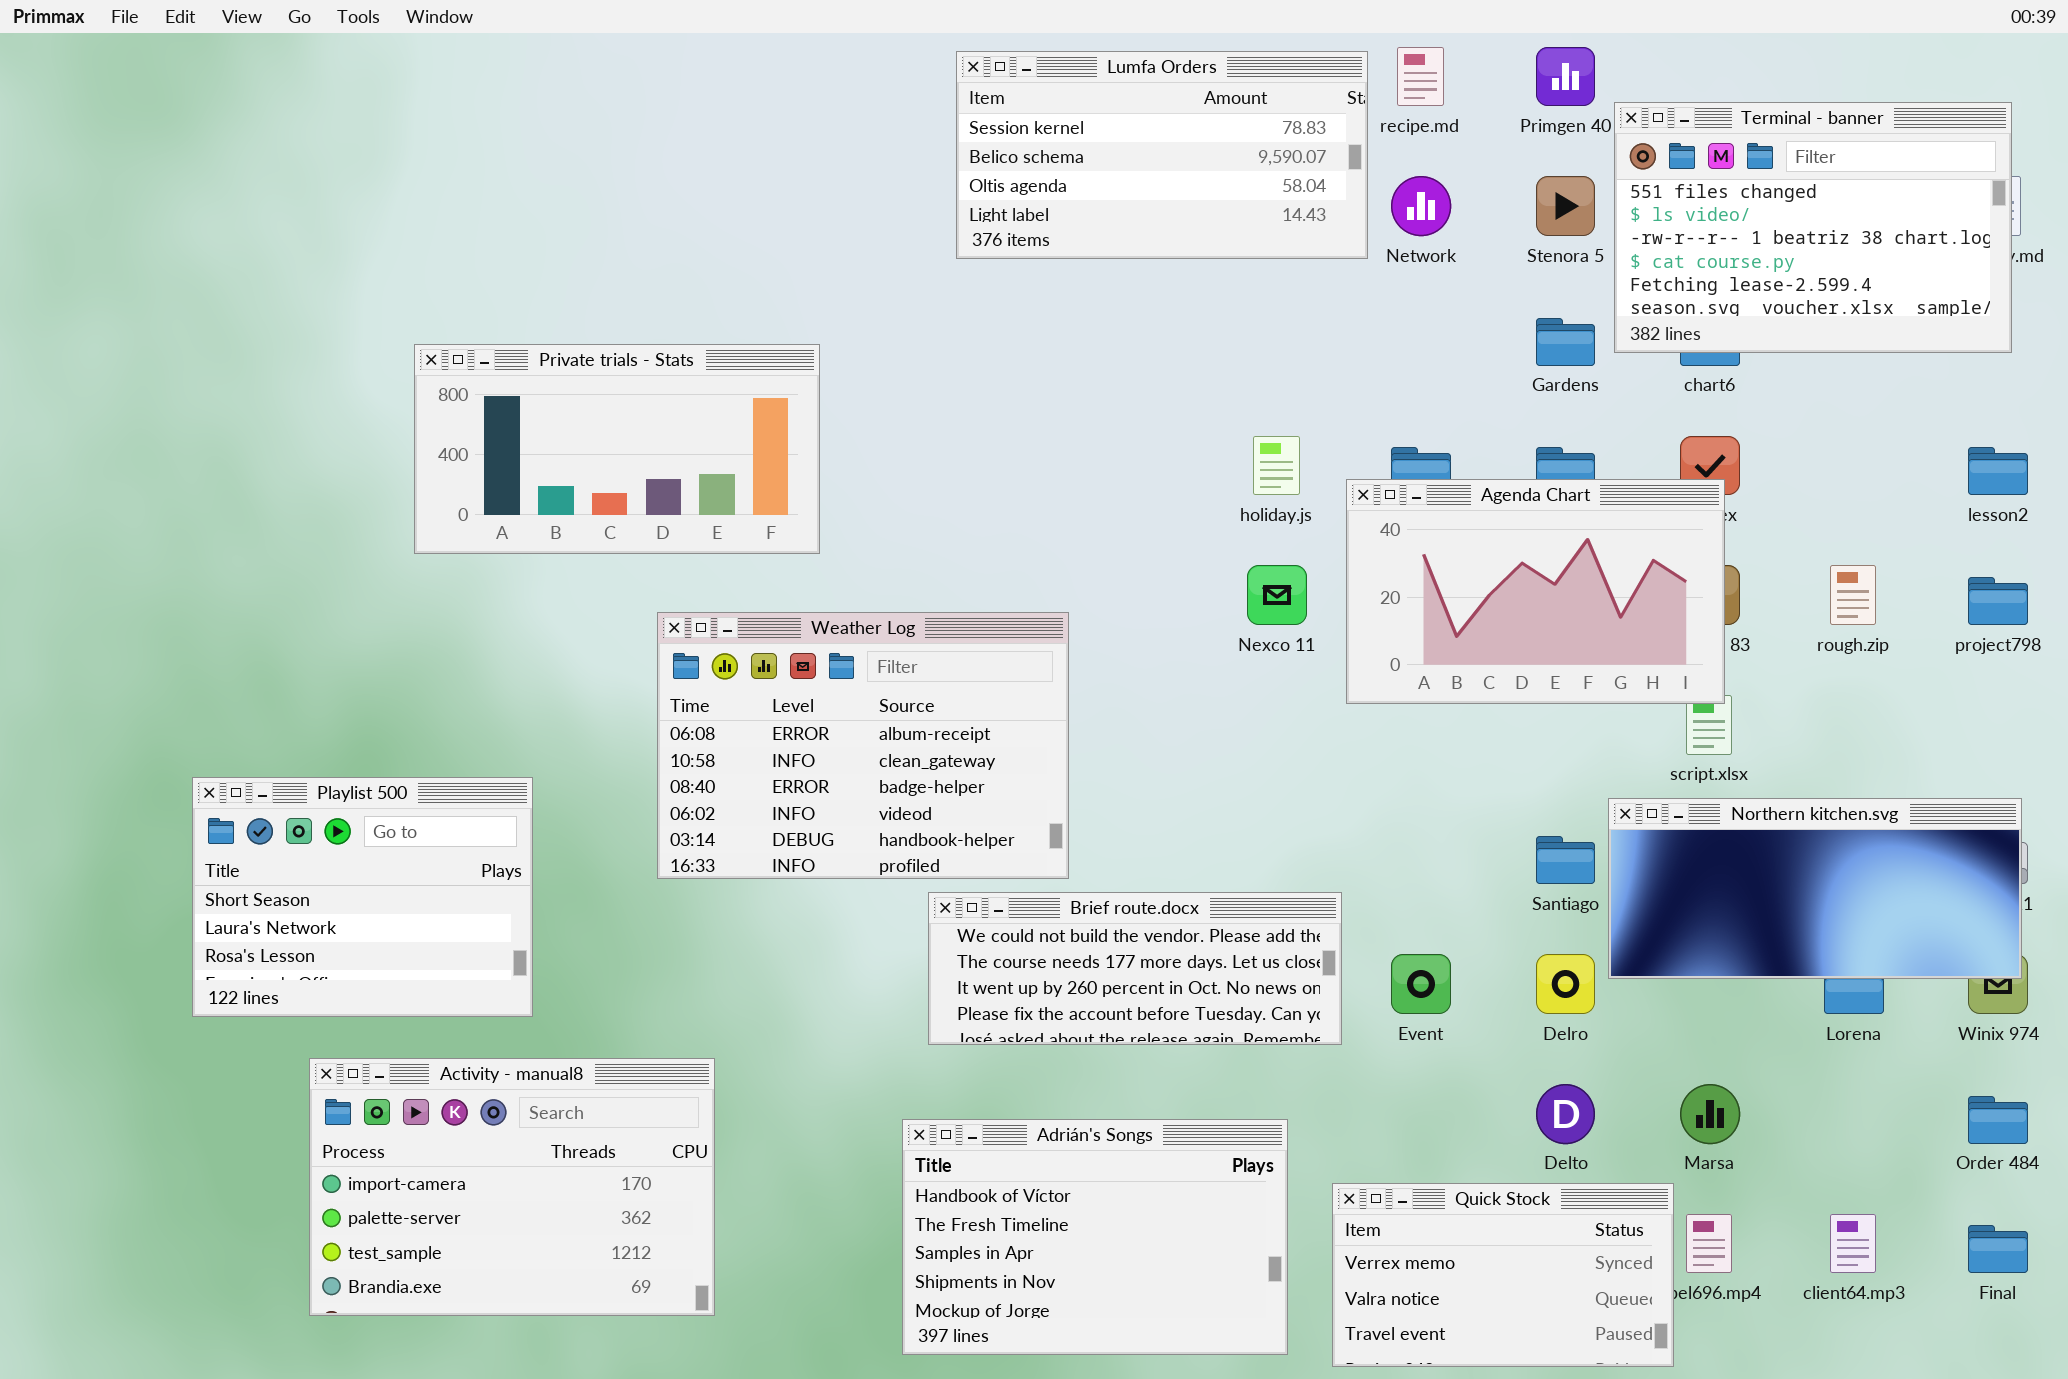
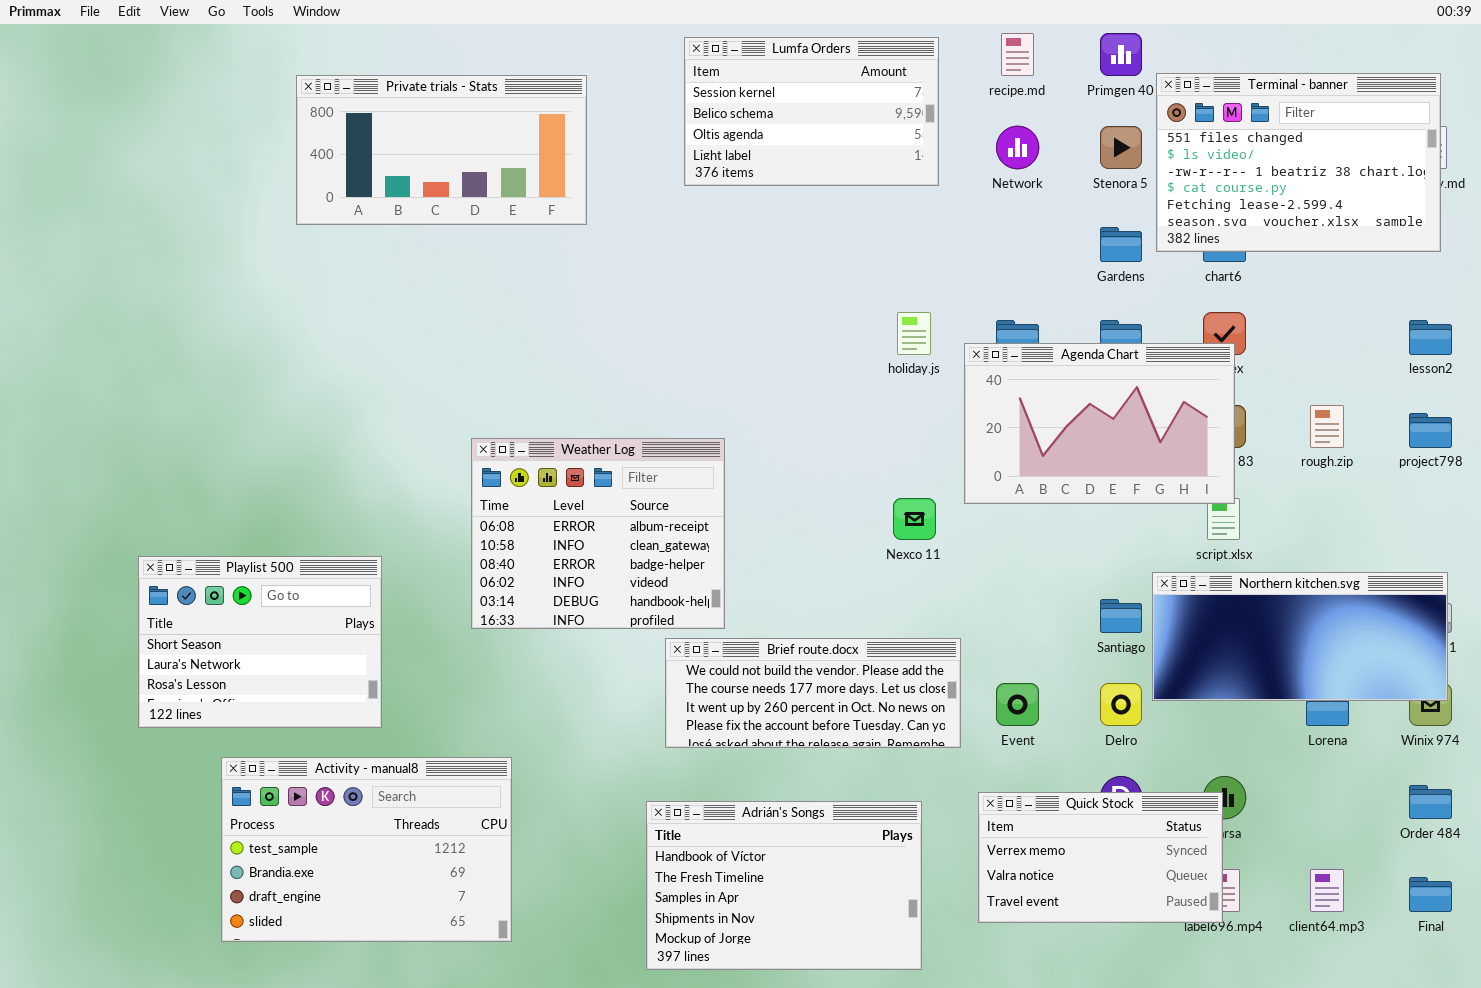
Lumfa Orders: [956,51,1368,259] -> [684,37,939,186], resized
Private trials - Stats: [414,344,820,554] -> [296,75,587,225], moved
Nexco 11: [1247,565,1307,625] -> [893,498,936,540], moved
Weather Log: [657,612,1069,879] -> [471,438,725,629], resized
Activity - manual8: [309,1058,715,1316] -> [221,757,512,942], scrolled down 2 rows
Quick Stock: [1332,1183,1674,1367] -> [978,792,1223,923], moved

